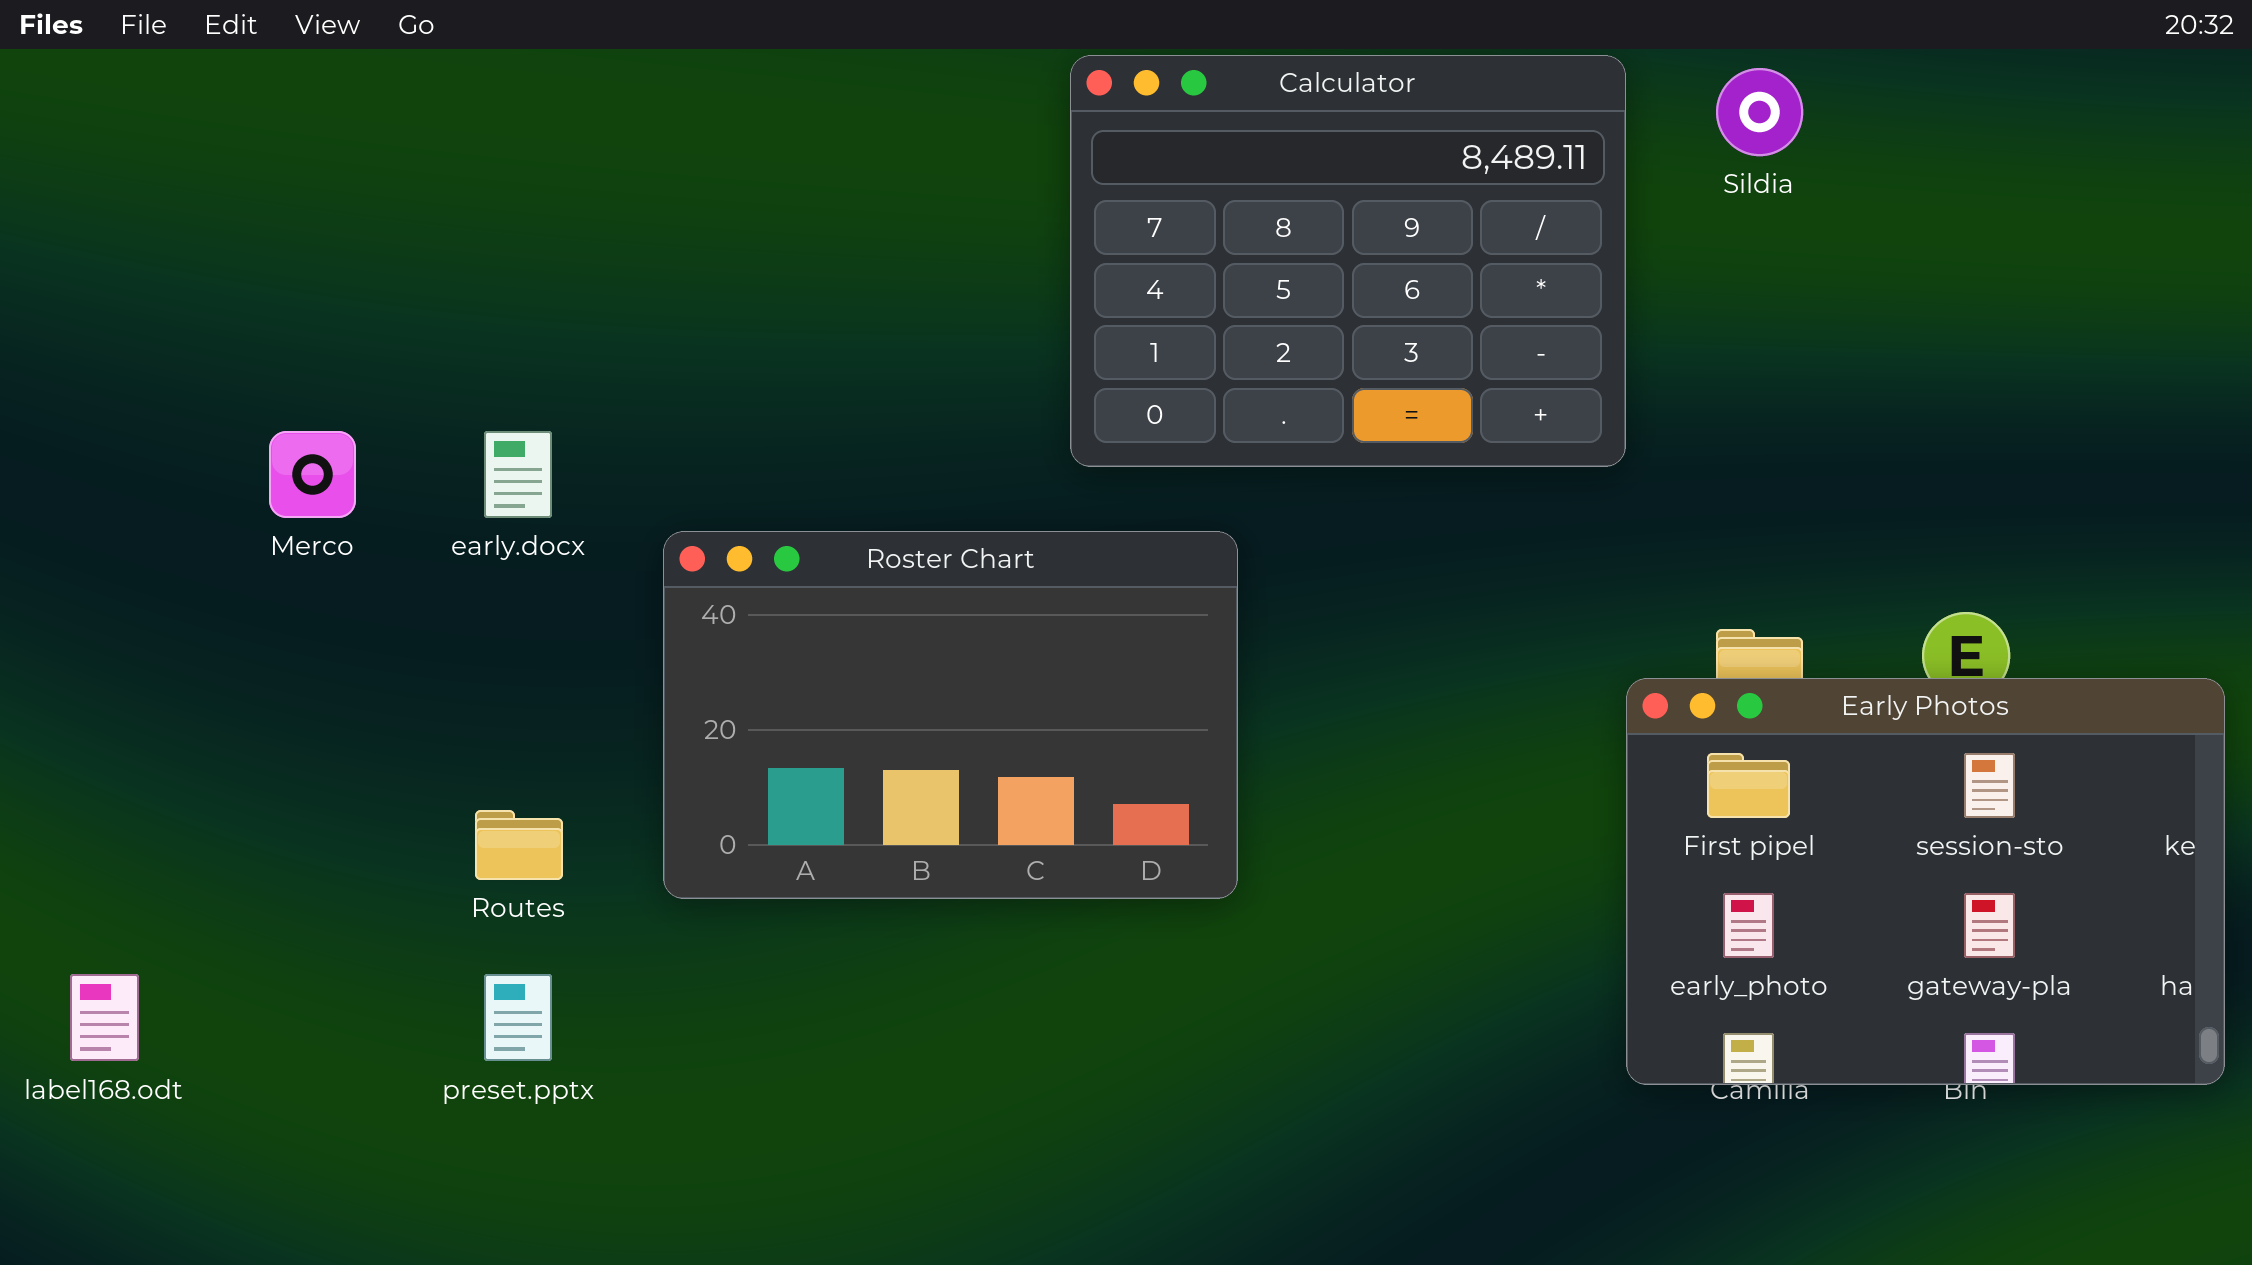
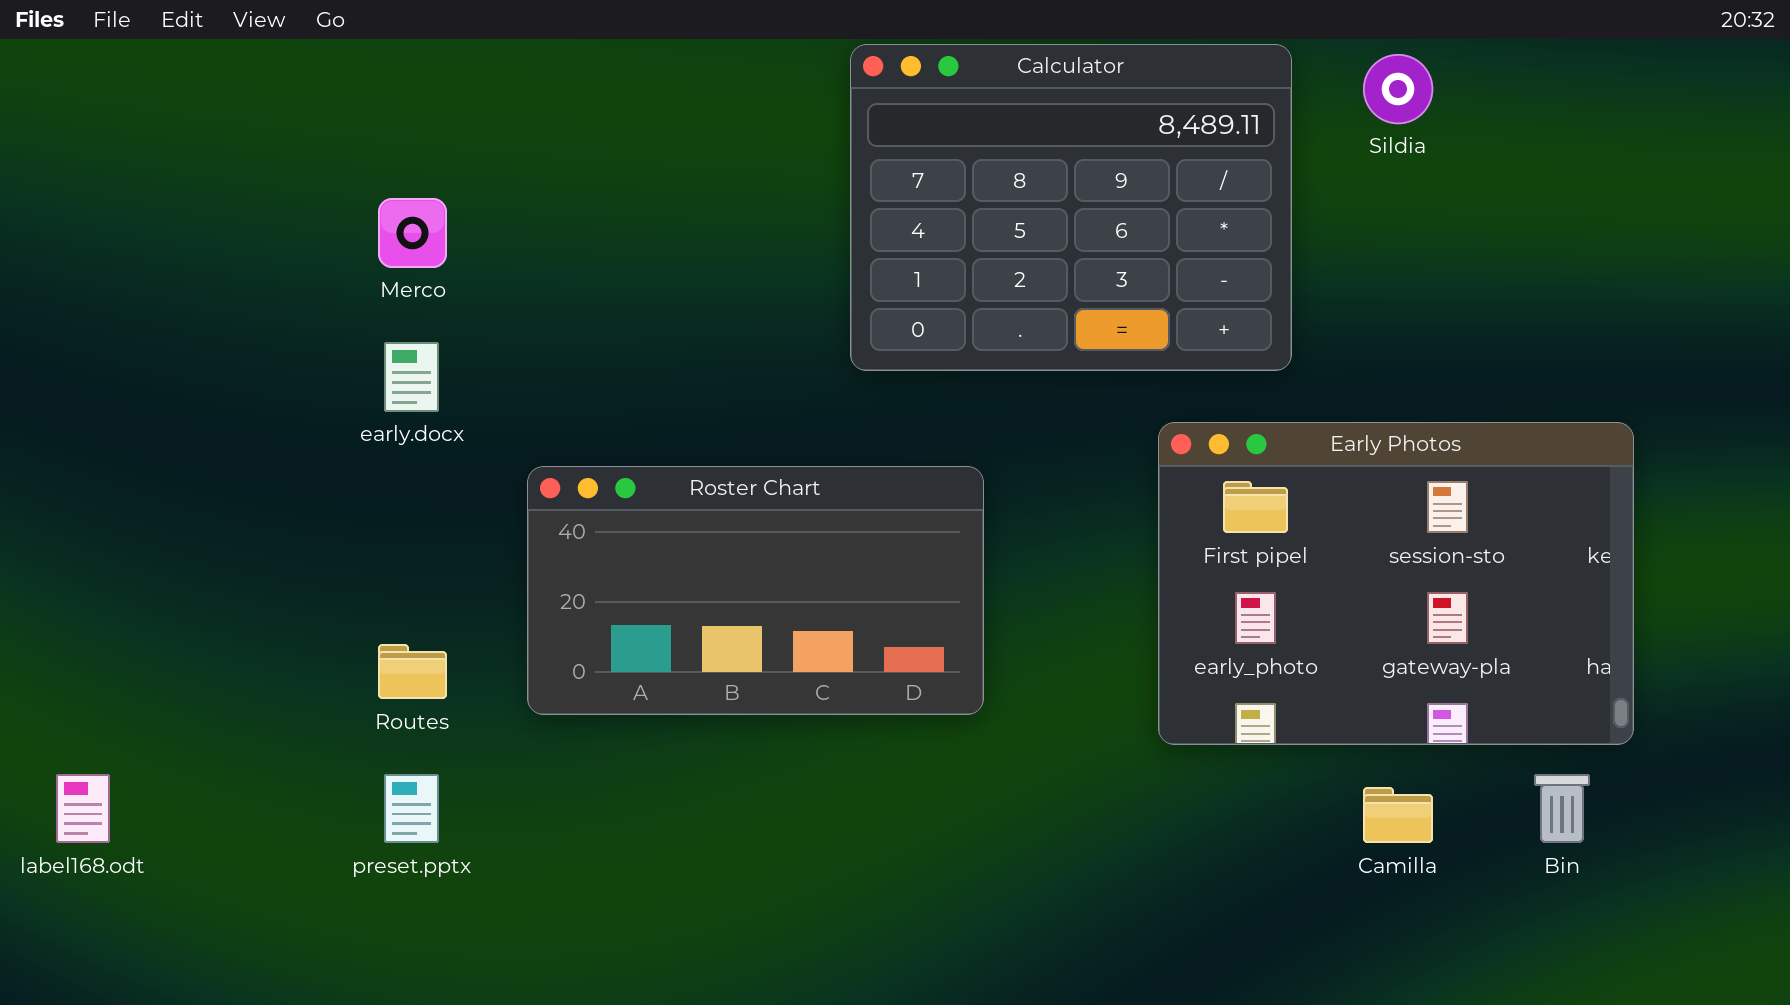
Merco: [269,431,356,518] -> [378,198,447,268], moved
Roster Chart: [663,531,1238,899] -> [527,466,984,715], resized
Early Photos: [1626,678,2225,1085] -> [1158,422,1634,745], moved

